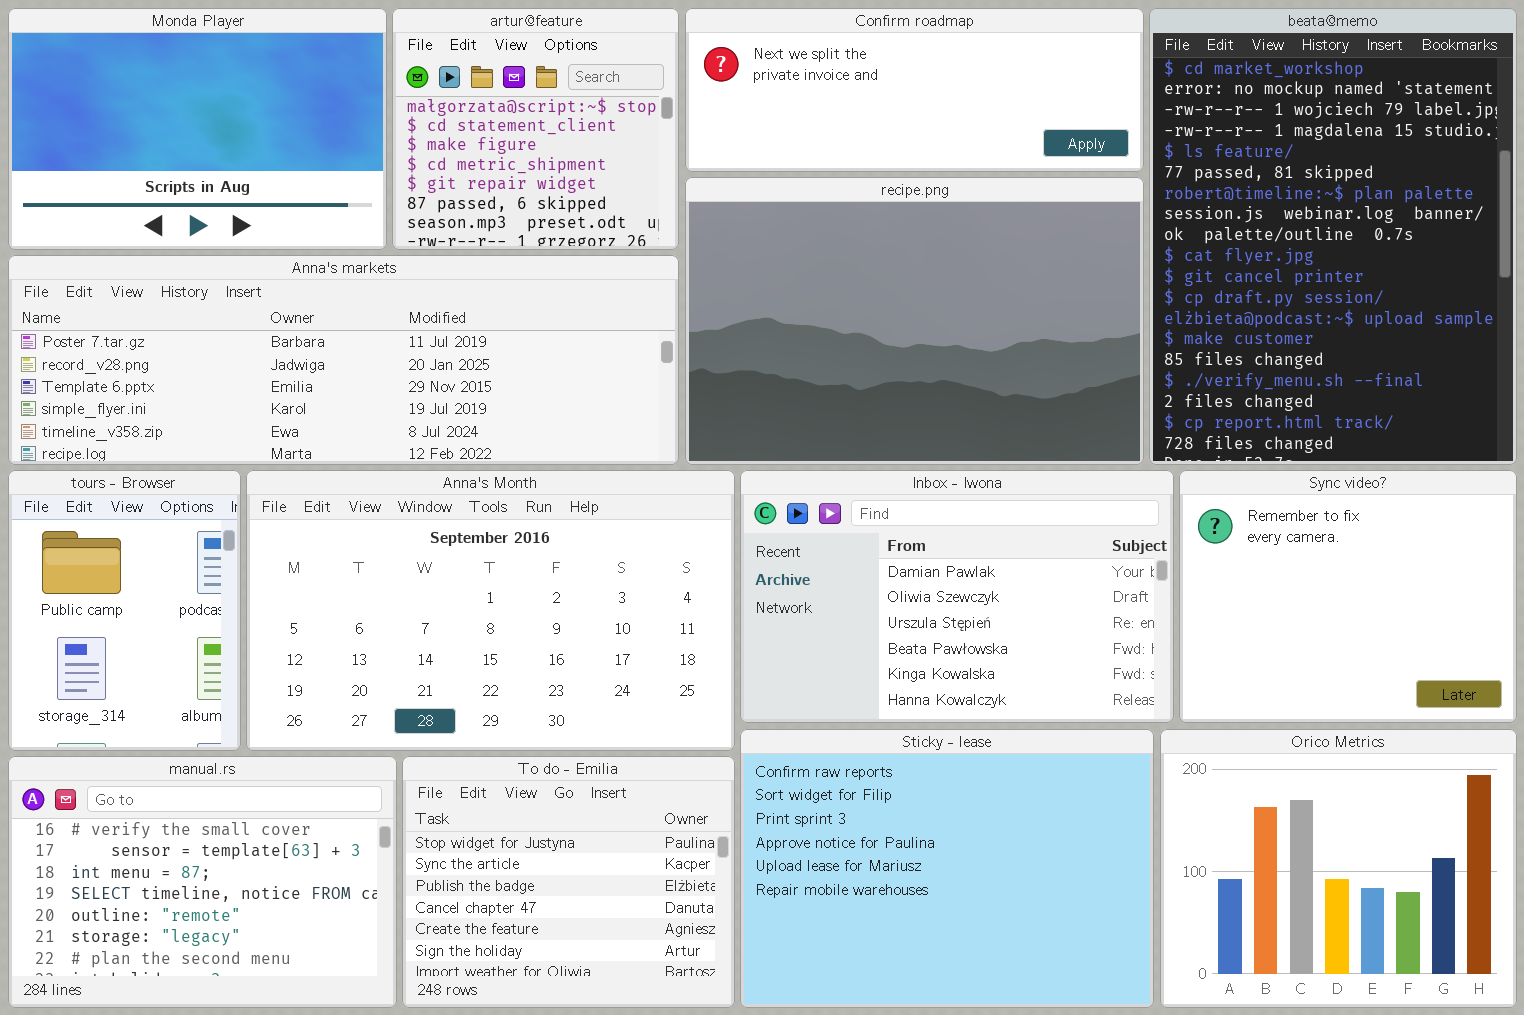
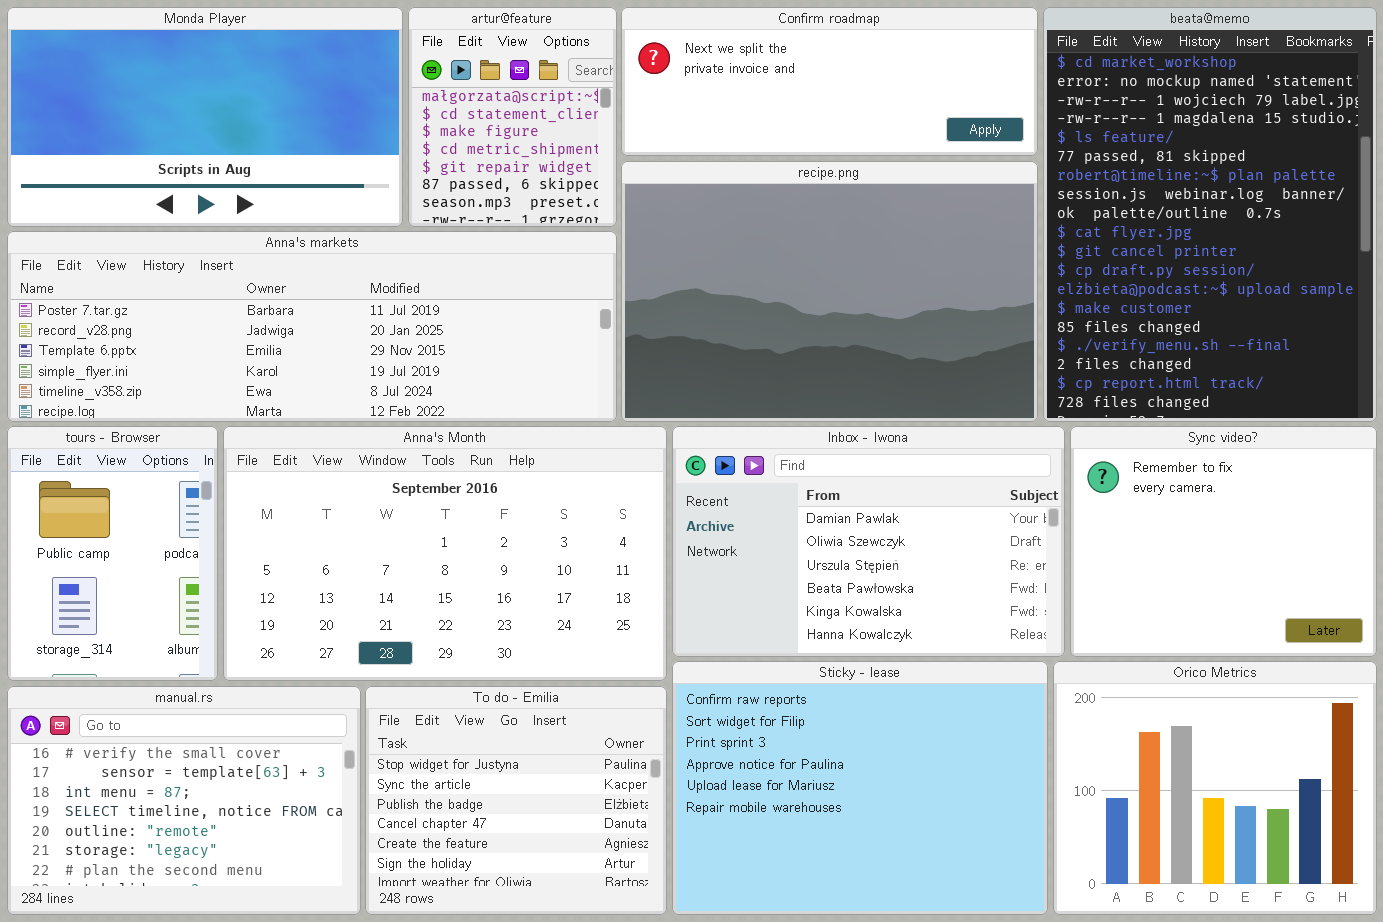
Monda Player: [8,8,387,250] -> [7,7,403,227], resized
artur@feature: [392,8,679,250] -> [408,7,617,227], resized

